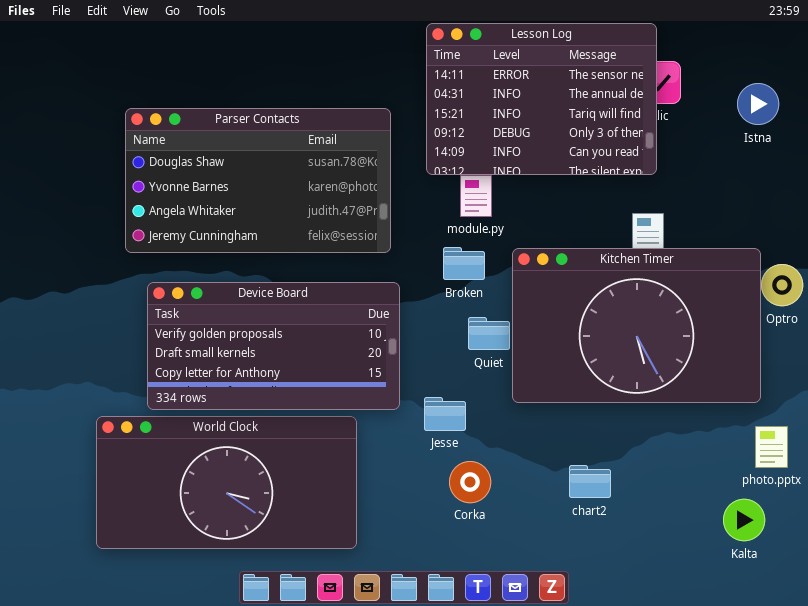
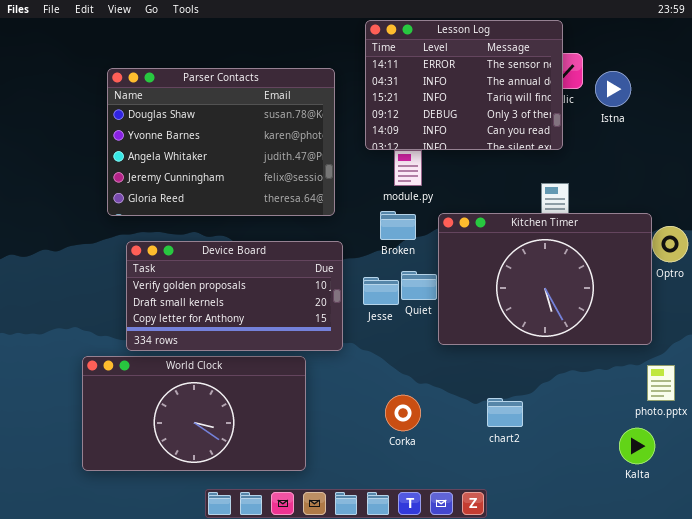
Istna: [737,83,779,125] -> [595,71,631,107], moved
Parser Contacts: [125,108,391,253] -> [107,68,335,216], resized
Jesse: [424,397,466,431] -> [363,277,399,305], moved

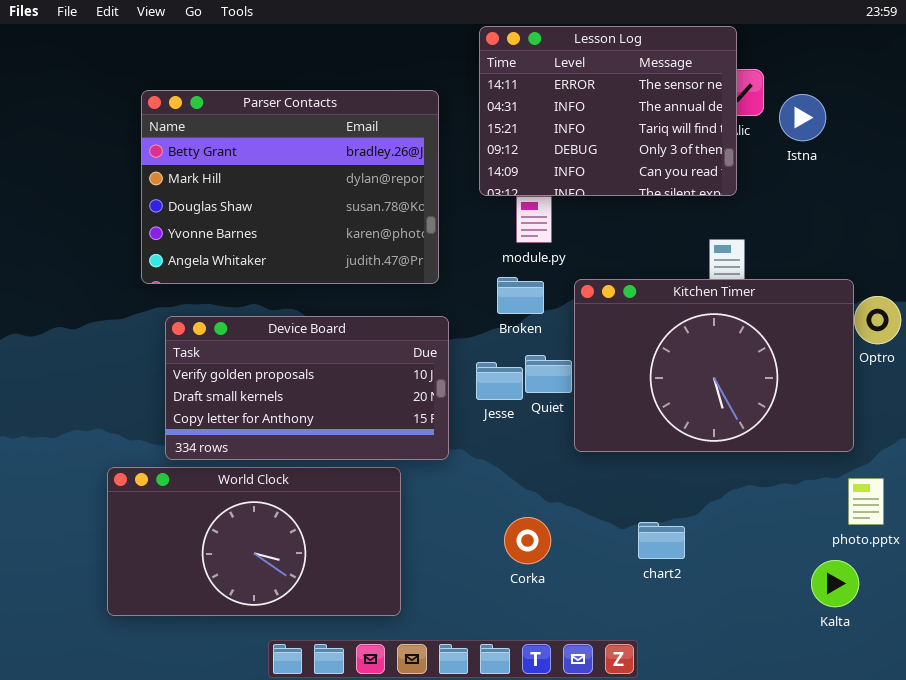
Parser Contacts: [107,68,335,216] -> [141,90,439,284], scrolled up 2 rows

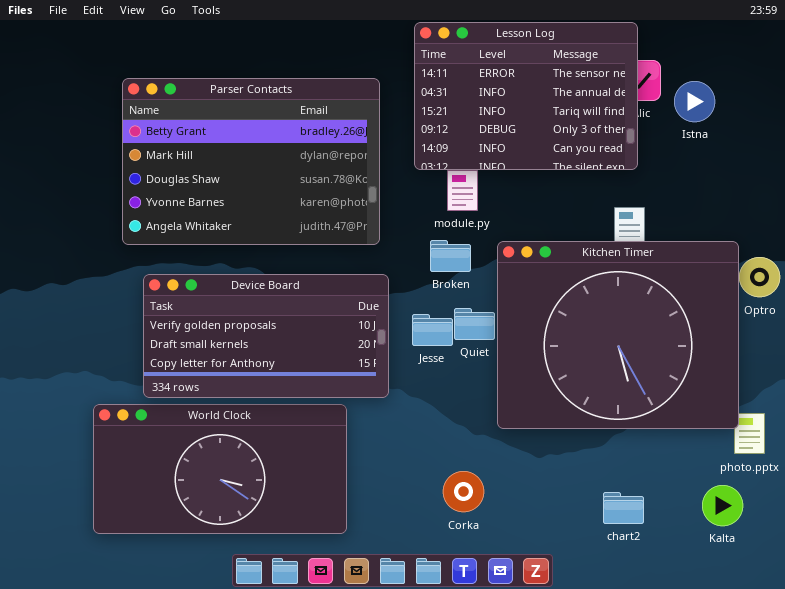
Kitchen Timer: [574,279,854,452] -> [497,241,739,429], resized
Corka: [504,517,551,564] -> [443,471,484,512], moved
chart2: [638,522,685,559] -> [603,492,644,524], moved

